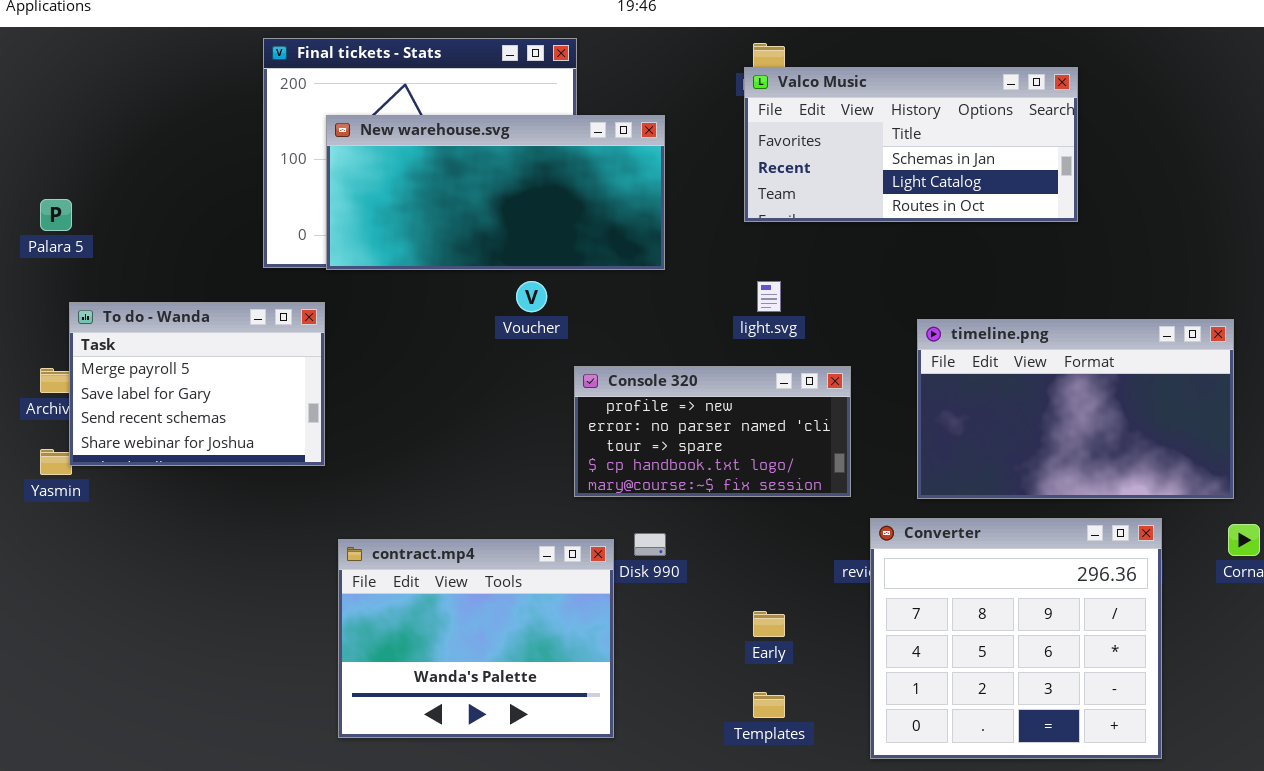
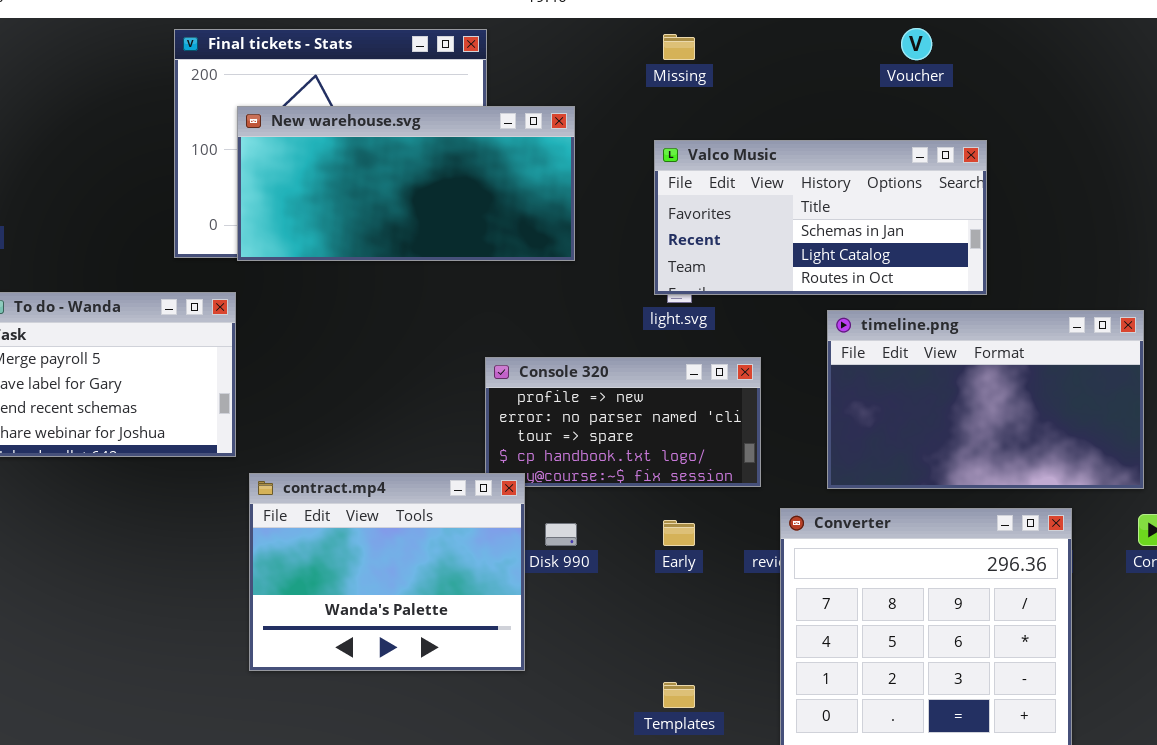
Valco Music: [744,67,1078,222] -> [654,140,987,295], moved
Voucher: [516,281,547,312] -> [901,28,932,60], moved
contract.mp4: [338,539,614,738] -> [249,473,525,671], moved
Early: [753,611,785,637] -> [663,520,695,546], moved

